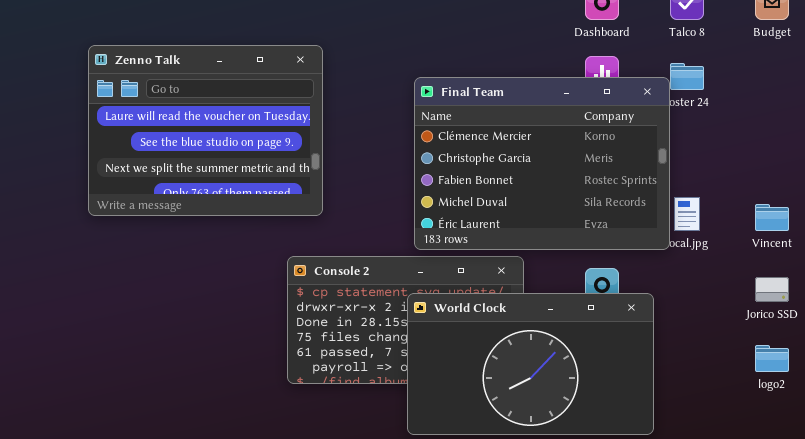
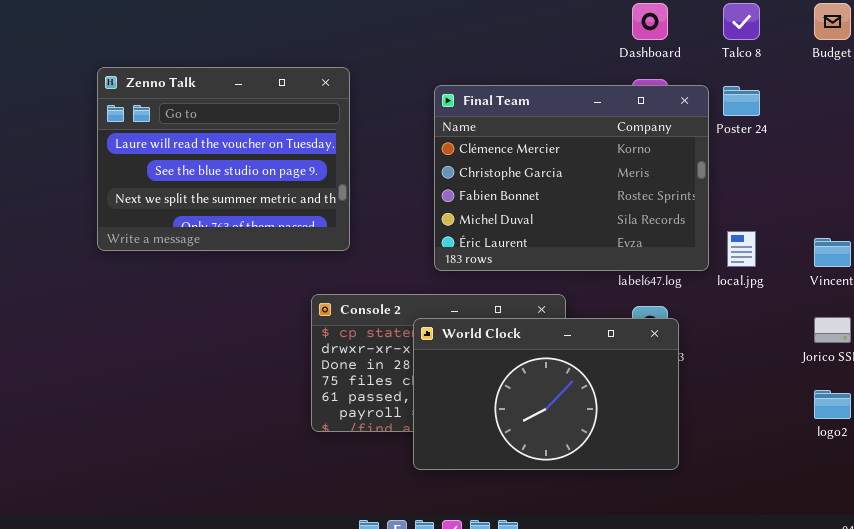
Final Team: [414,77,670,250] -> [434,85,709,271], moved
World Clock: [407,293,654,435] -> [413,318,679,470], moved

